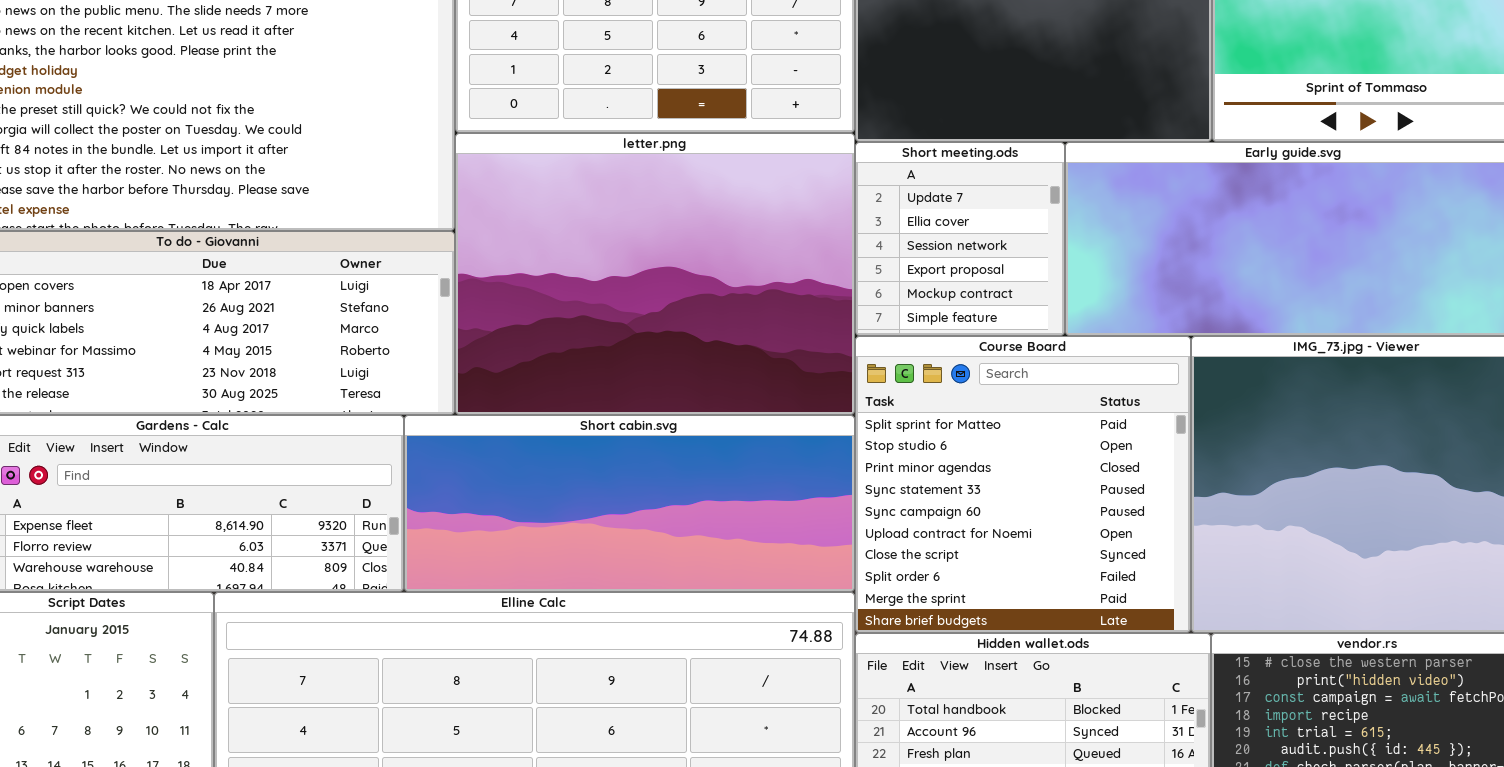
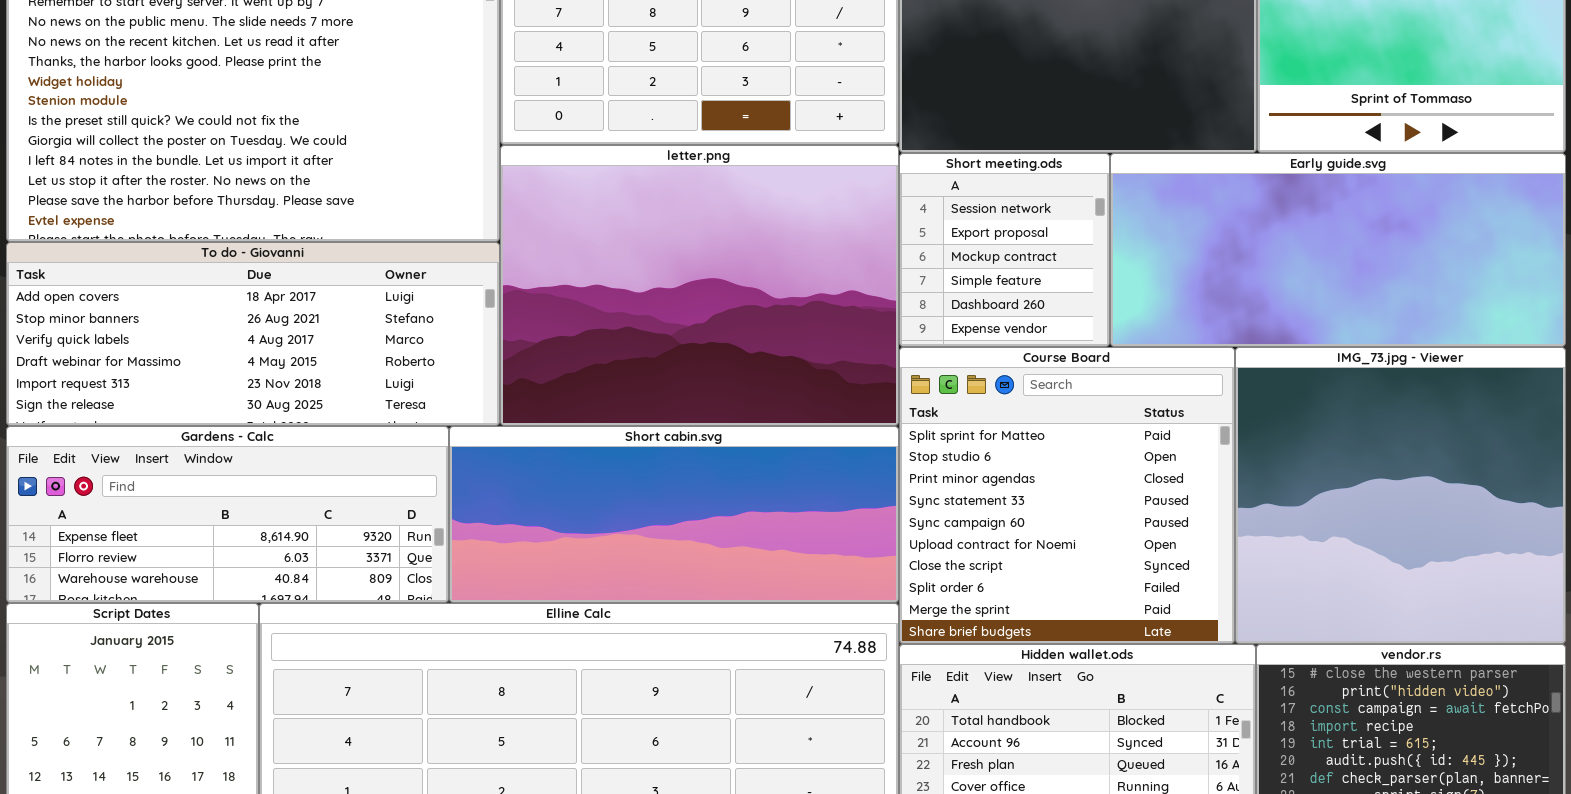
Short meeting.ods: [855,142,1065,336] -> [899,153,1110,347], scrolled down 2 rows

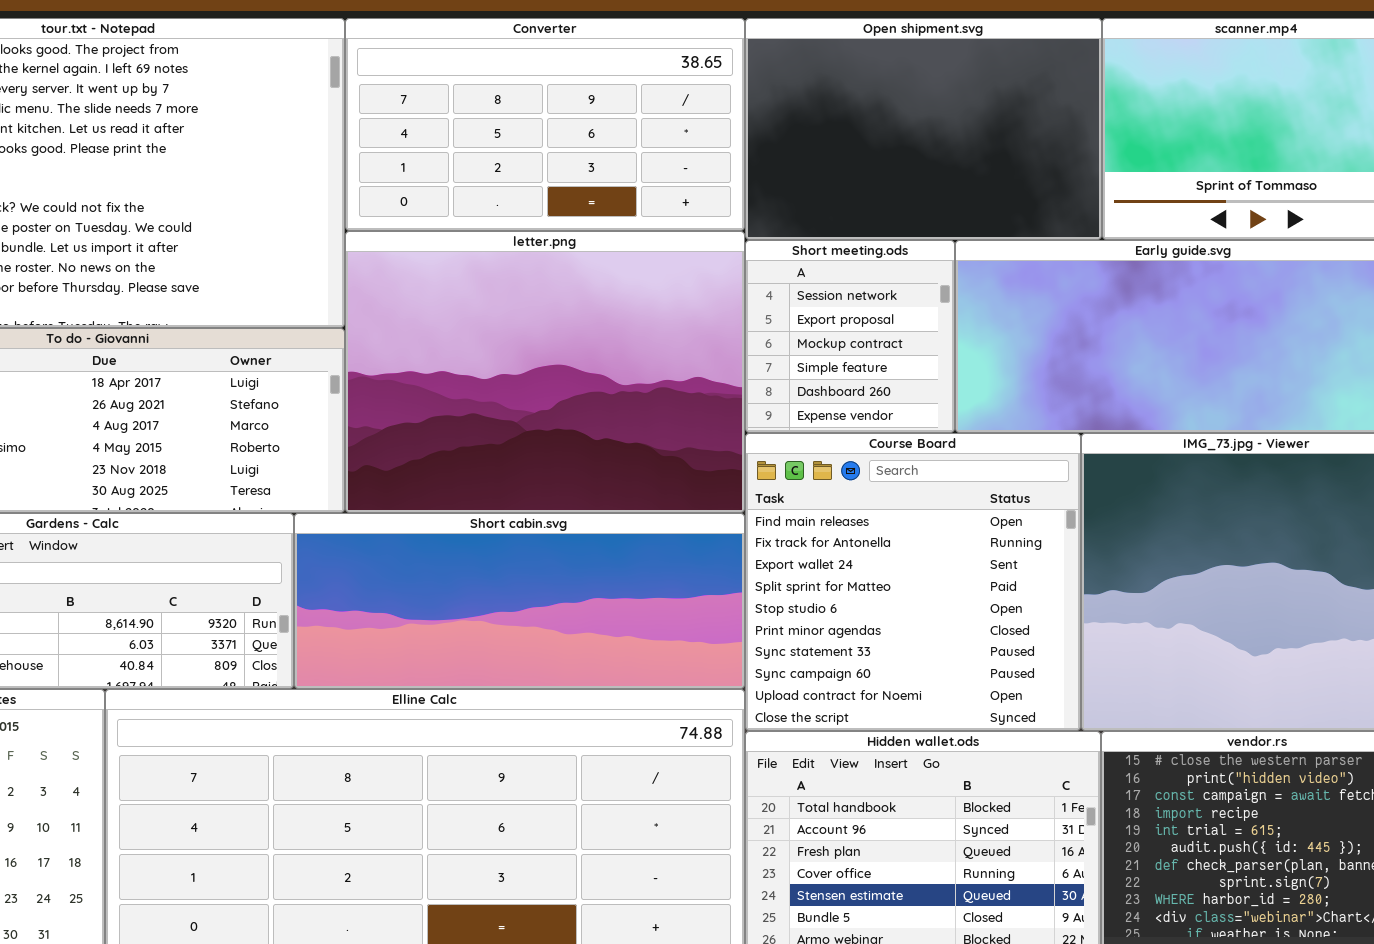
Course Board: [899,347,1235,644] -> [745,433,1081,731], scrolled up 3 rows

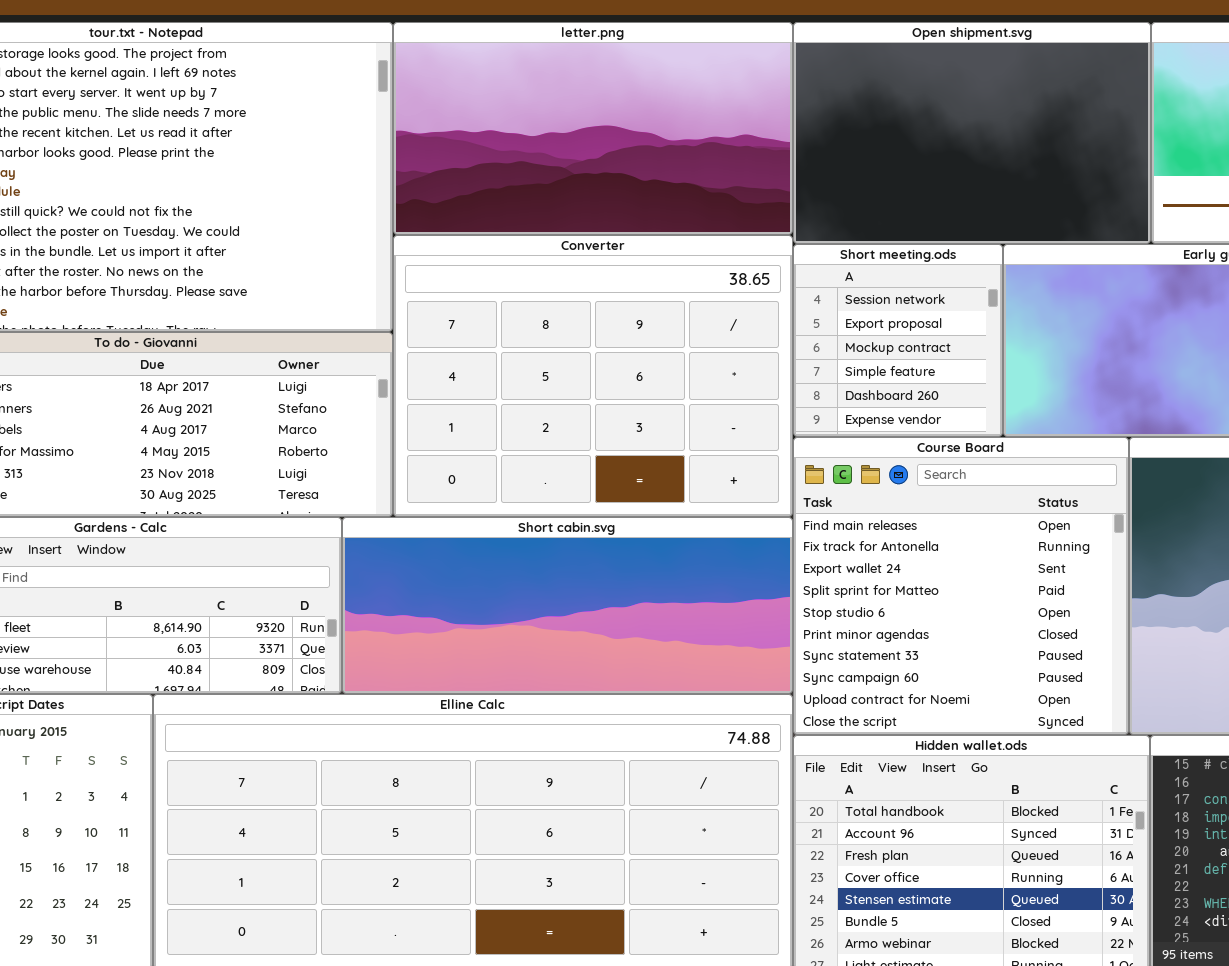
Converter: [345,18,745,231] -> [393,235,793,517], moved, resized
letter.png: [345,231,745,513] -> [393,22,793,235], moved, resized

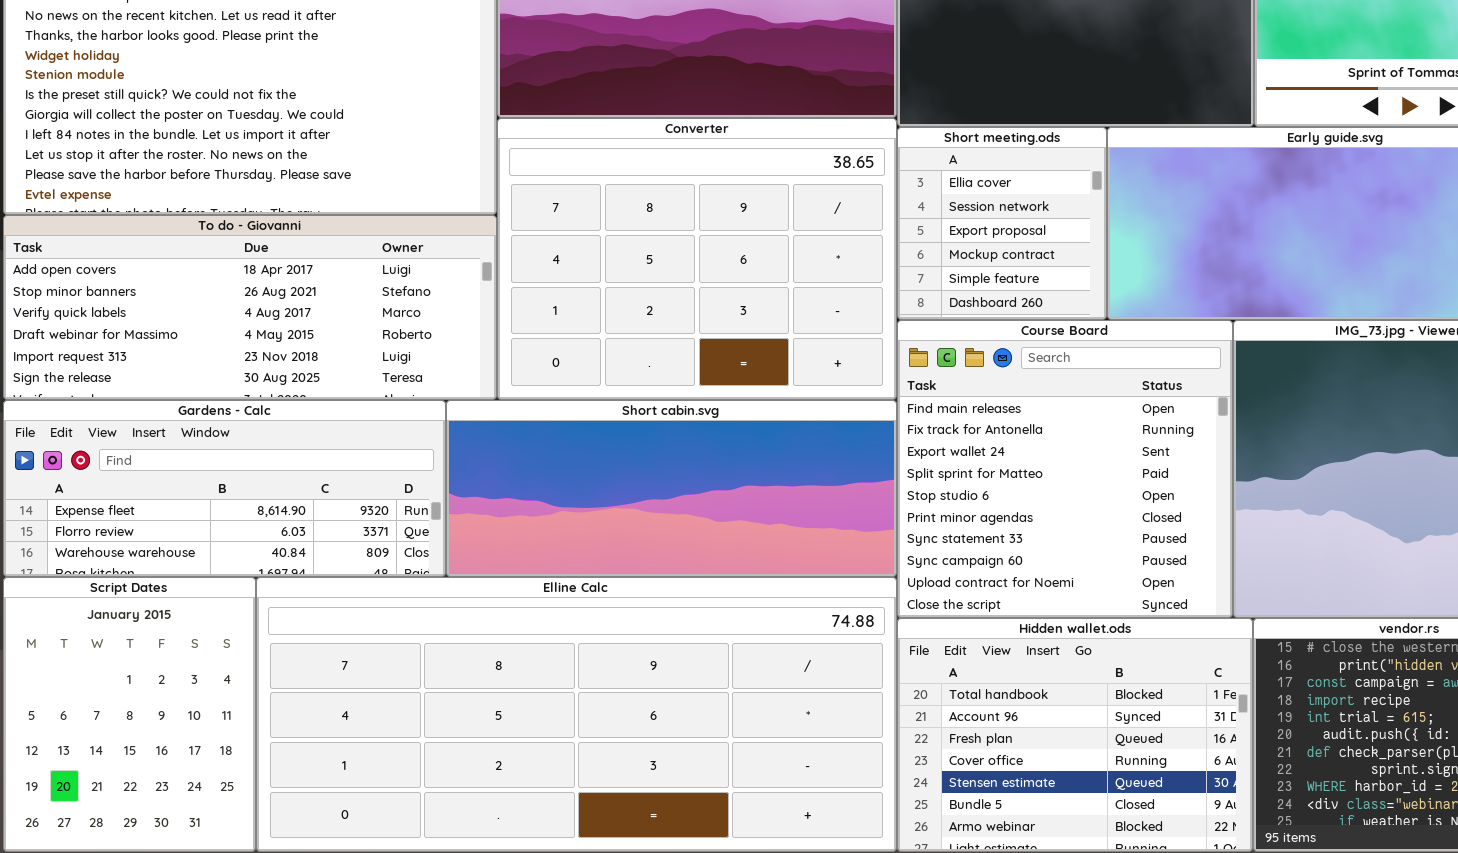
Short meeting.ods: [793,244,1003,437] -> [897,127,1107,320], scrolled up 1 row

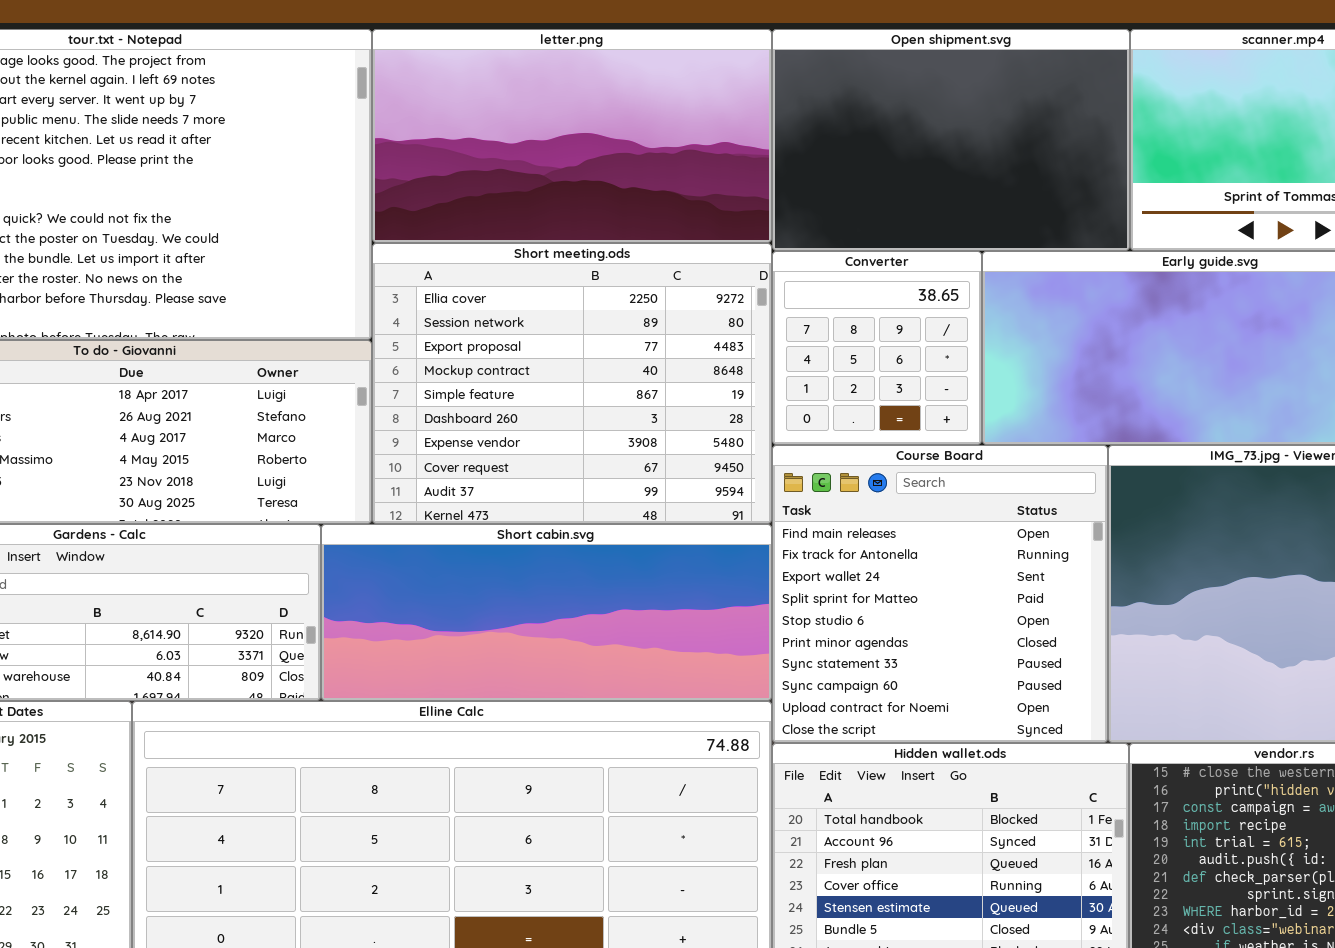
Converter: [497,118,897,400] -> [772,251,982,445], moved, resized
Short meeting.ods: [897,127,1107,320] -> [372,243,772,524], moved, resized

